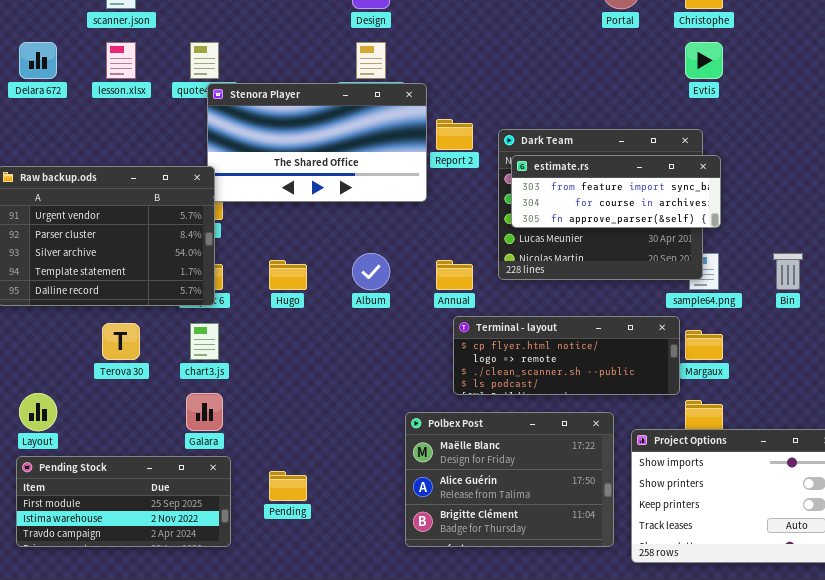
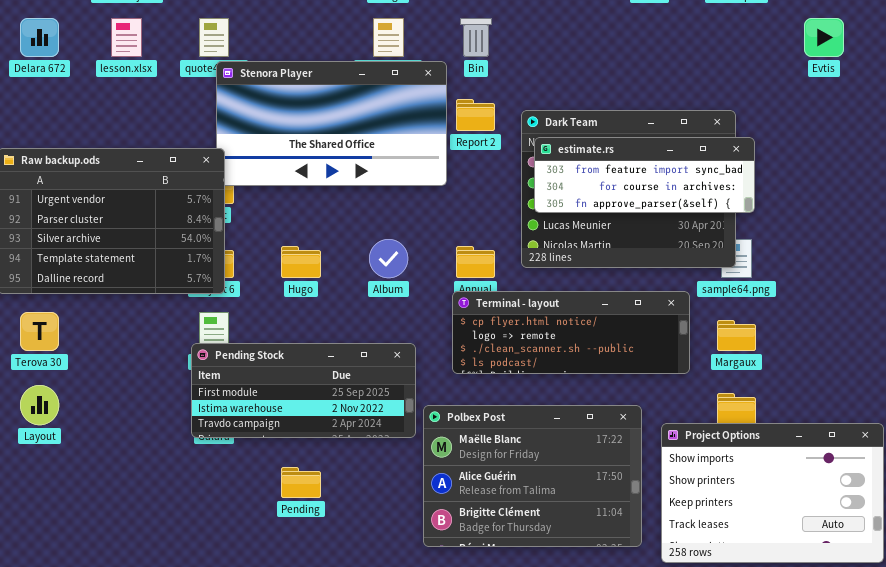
Evtis: [685,42,723,79] -> [804,18,844,57], moved
Bin: [773,253,803,290] -> [460,18,492,57], moved
Terminal - layout: [453,316,680,395] -> [452,291,690,374], moved
Terova 30: [102,323,140,360] -> [20,312,59,351], moved
Pending Stock: [16,456,231,547] -> [191,343,416,438], moved

